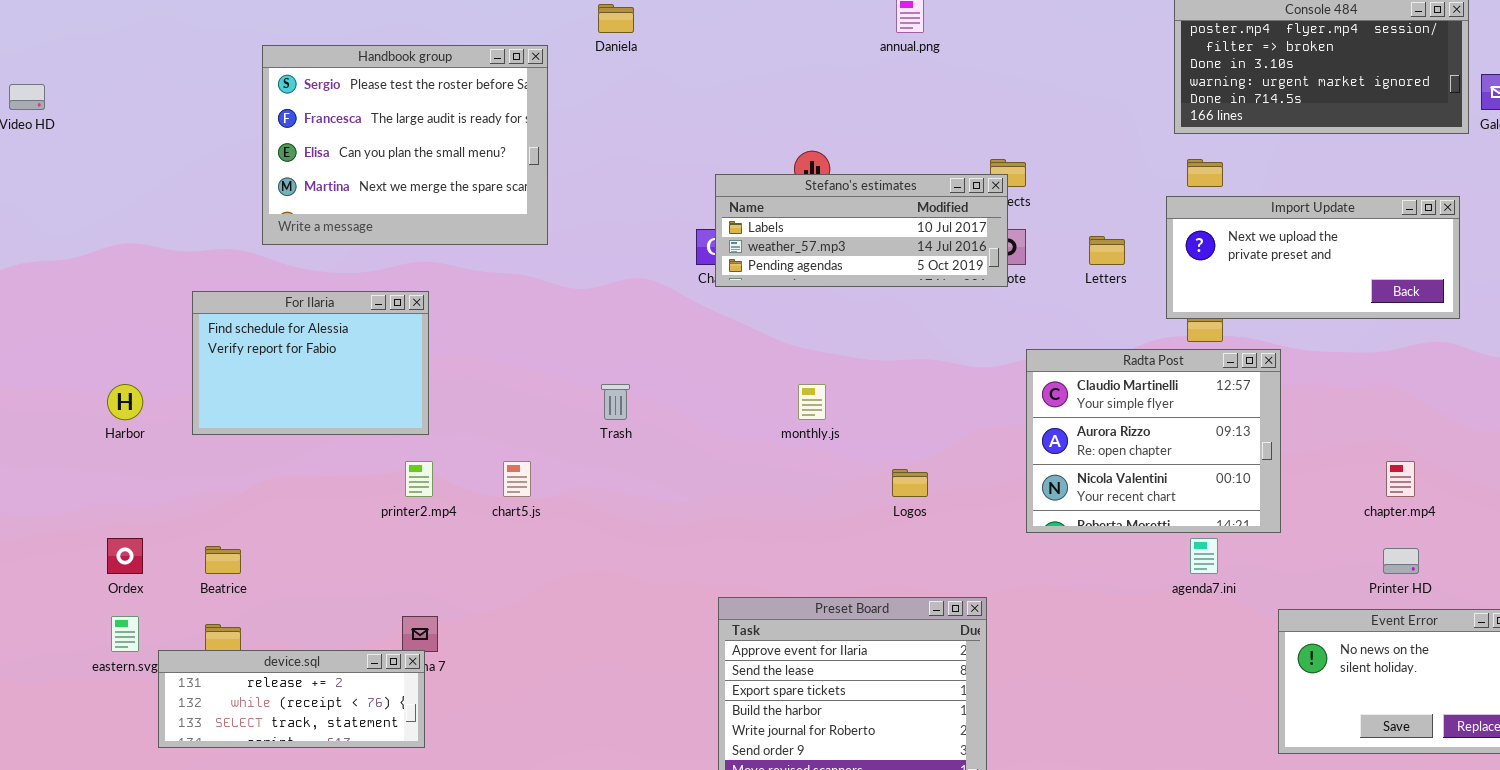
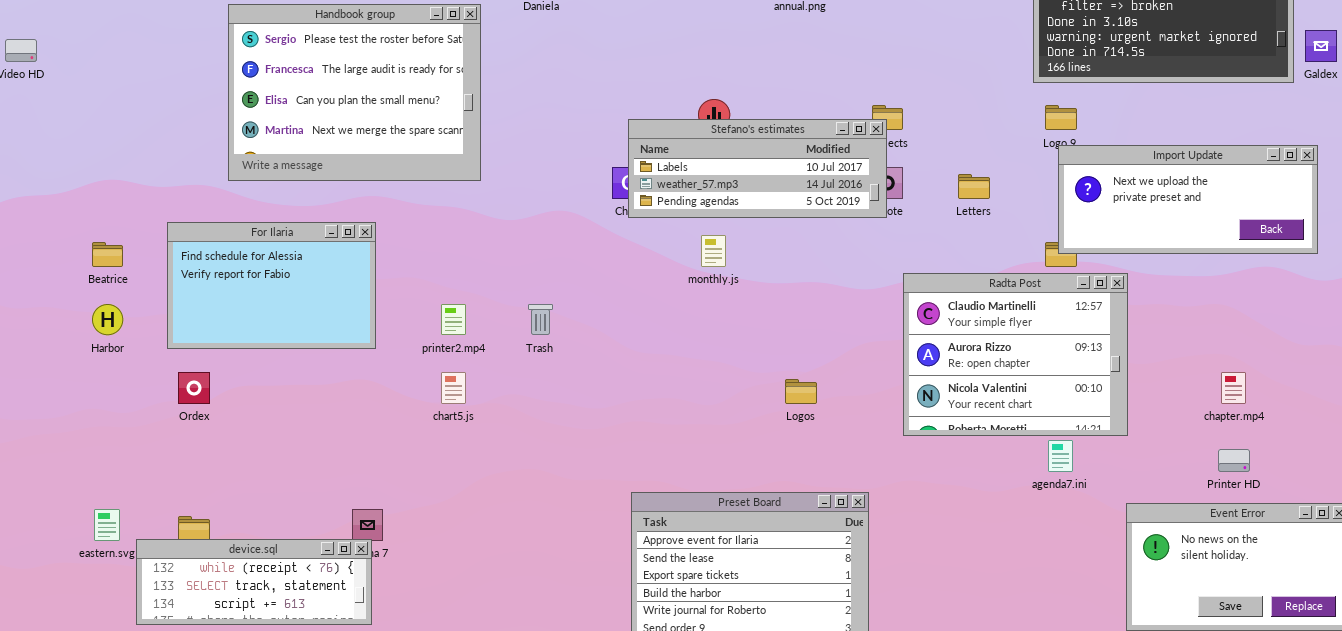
Import Update: [1166,196,1460,319] -> [1058,145,1318,254], moved
monthly.js: [798,384,826,420] -> [701,235,726,267], moved
printer2.mp4: [405,461,433,497] -> [441,304,466,335], moved
Ordex: [107,538,143,574] -> [178,372,210,404], moved
Beatrice: [205,546,241,574] -> [92,242,123,267], moved
device.sql: [158,650,425,748] -> [136,539,372,625], scrolled down 1 row

